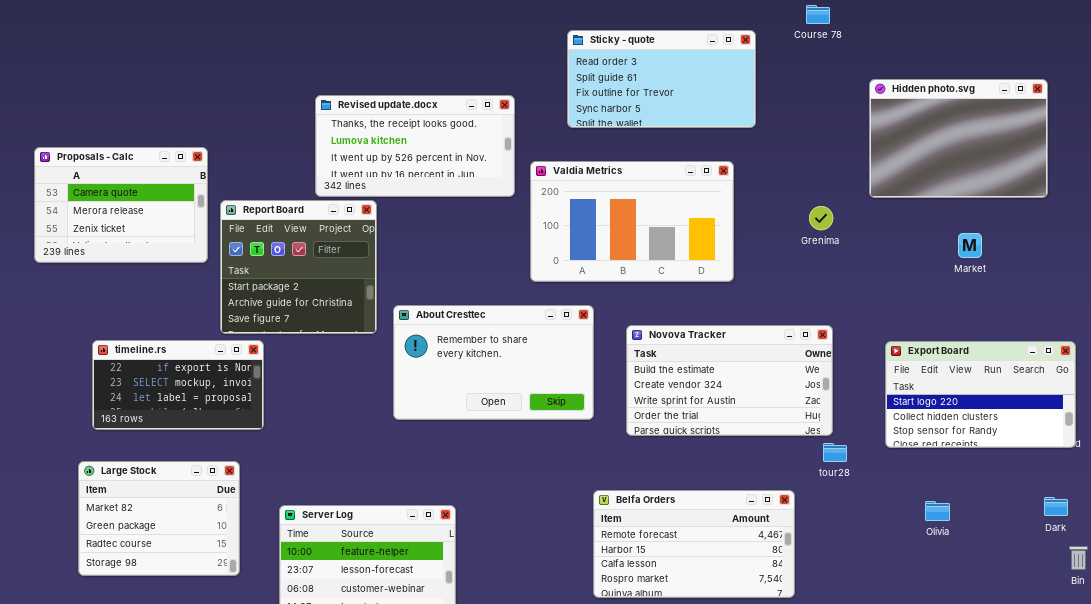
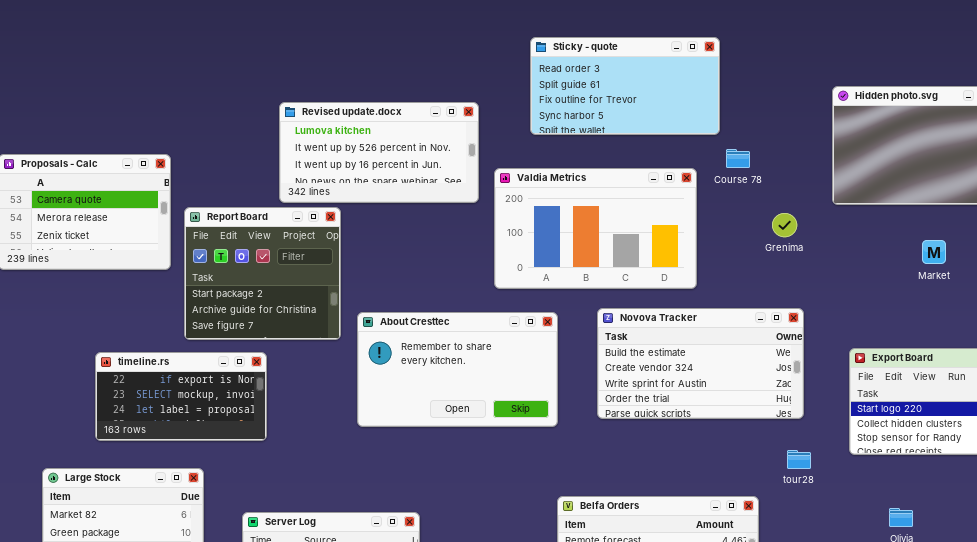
Course 78: [806,5,830,24] -> [726,149,750,168], moved
Revised update.docx: [315,95,515,197] -> [279,102,479,203], scrolled down 1 row
Novova Tracker: [626,325,833,436] -> [597,308,804,419], moved
timeline.rs: [92,340,264,430] -> [95,352,267,441], moved

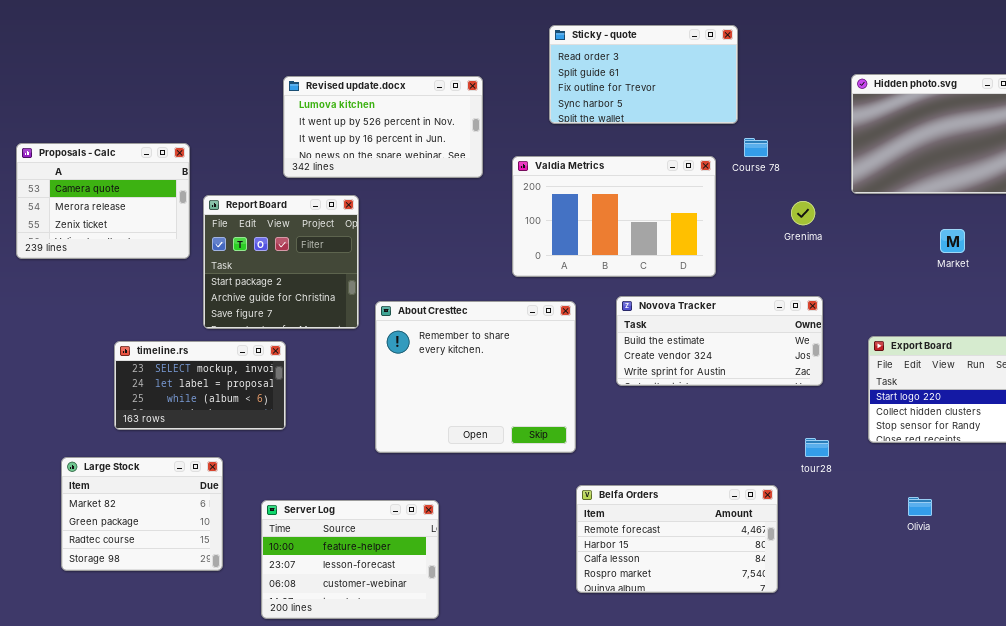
Revised update.docx: [279,102,479,203] -> [283,76,483,178], moved
Novova Tracker: [597,308,804,419] -> [616,296,823,386], resized
About Cresttec: [357,312,558,427] -> [375,301,576,453], resized
timeline.rs: [95,352,267,441] -> [114,341,286,430], scrolled down 1 row

